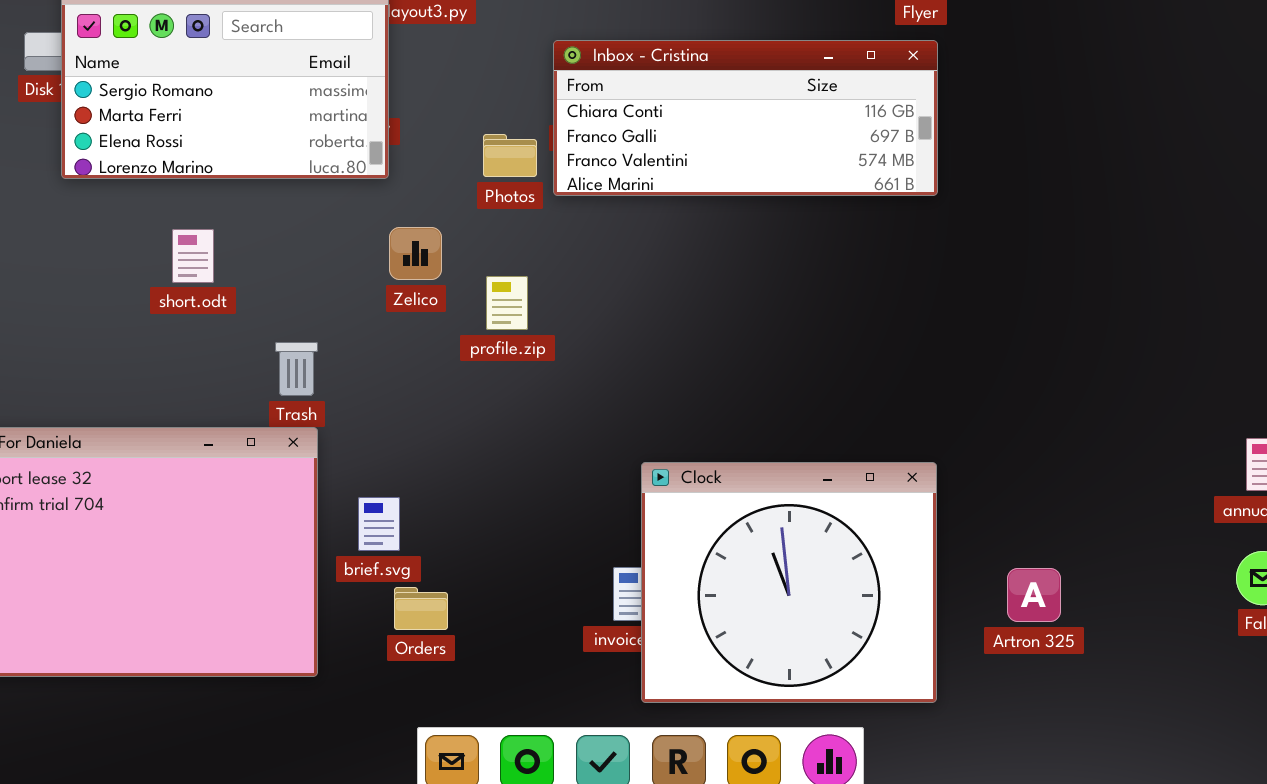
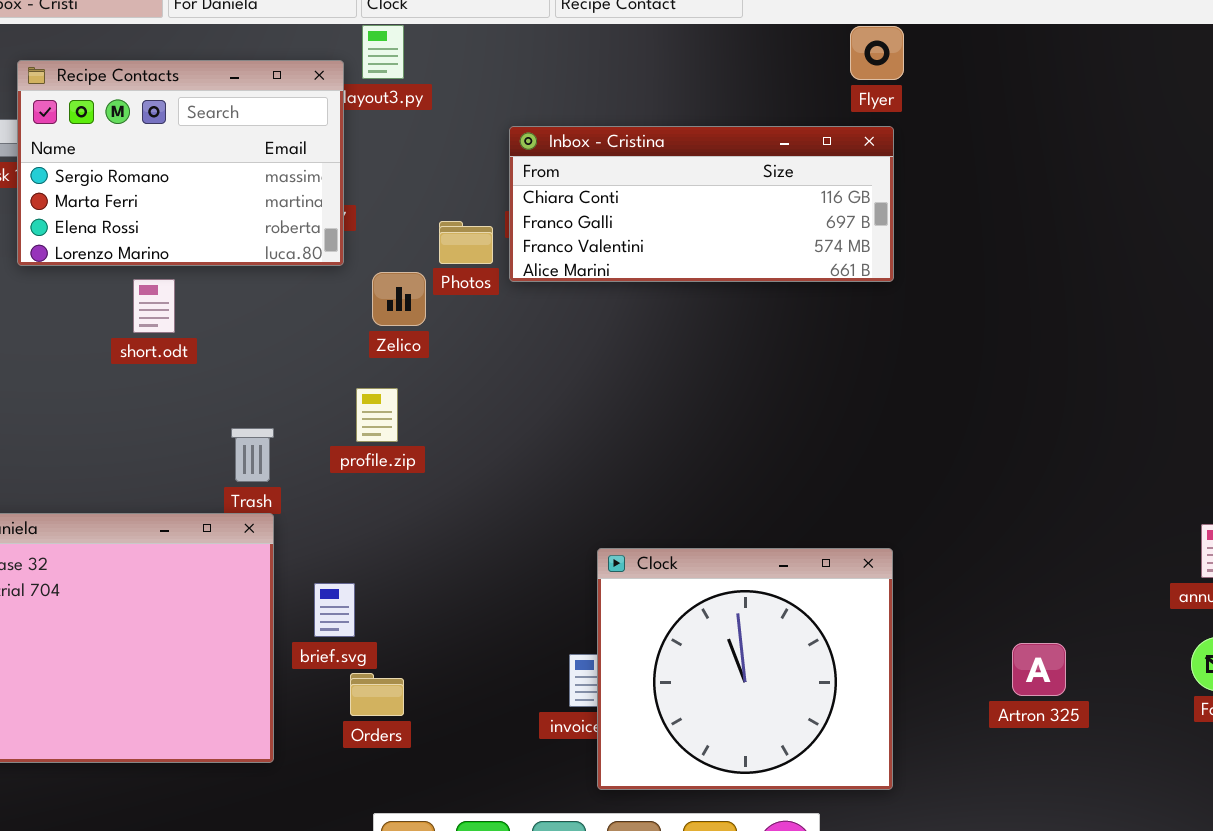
Zelico: [389,227,442,280] -> [372,272,426,326], moved
short.odt: [172,229,214,283] -> [133,279,175,333], moved
profile.zip: [486,276,528,330] -> [356,388,398,442], moved
Artron 325: [1007,568,1061,622] -> [1012,643,1066,696], moved

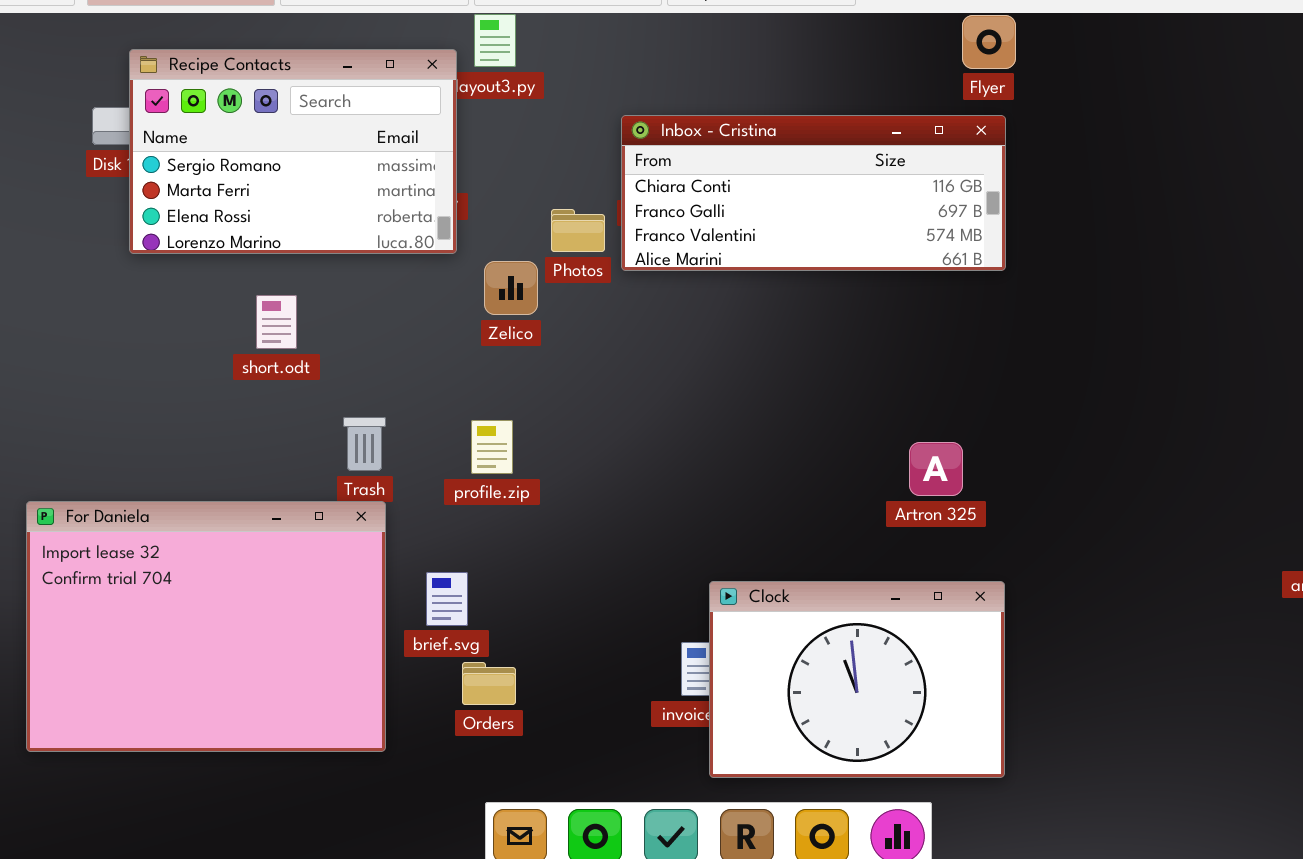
short.odt: [133,279,175,333] -> [256,295,297,349], moved
profile.zip: [356,388,398,442] -> [471,420,513,474], moved
Clock: [597,548,893,790] -> [709,581,1005,778], resized
Artron 325: [1012,643,1066,696] -> [909,442,963,496], moved

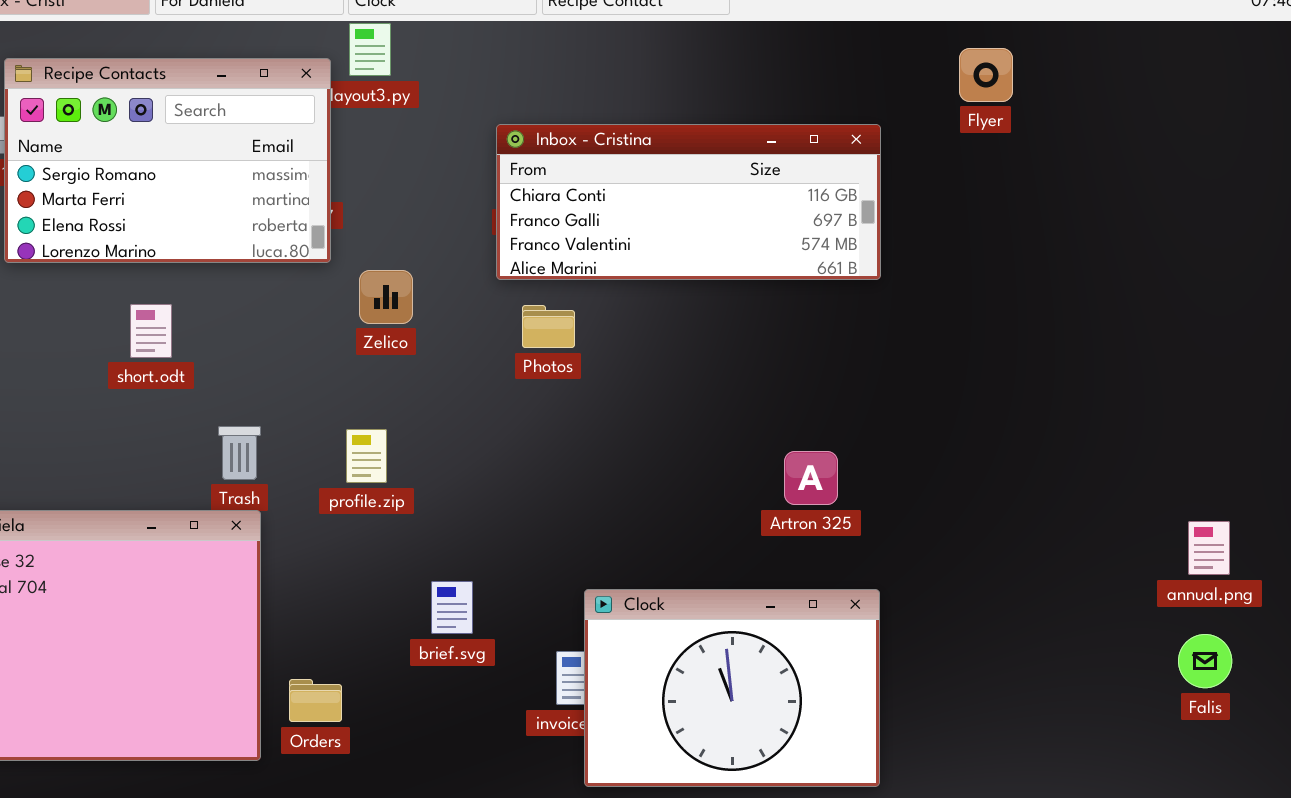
Flyer: [962,15,1016,69] -> [959,48,1013,102], moved
Photos: [551,209,605,252] -> [522,305,575,348], moved
brief.svg: [426,572,468,626] -> [431,581,473,634], moved
Orders: [462,662,516,705] -> [289,679,342,722], moved

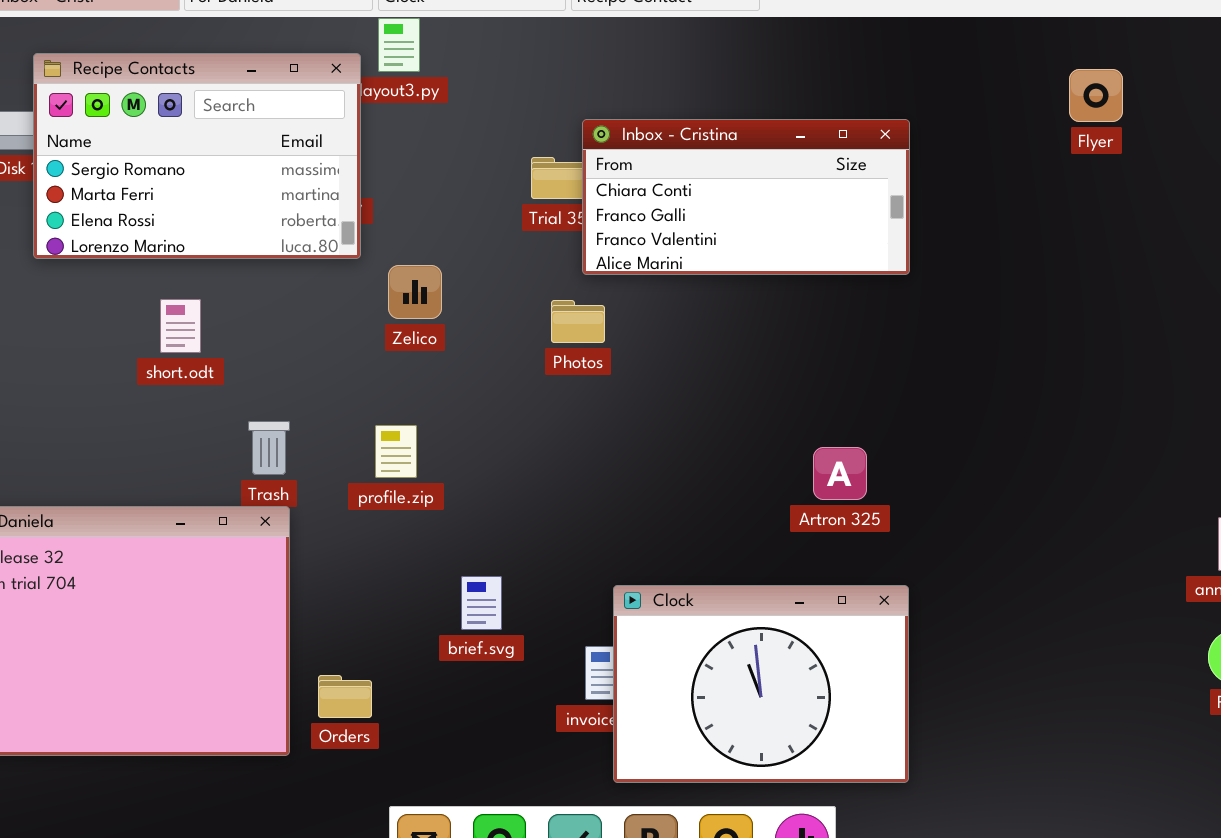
Flyer: [959,48,1013,102] -> [1069,69,1123,122], moved
Inbox - Cristina: [496,124,881,280] -> [582,119,910,275], resized

